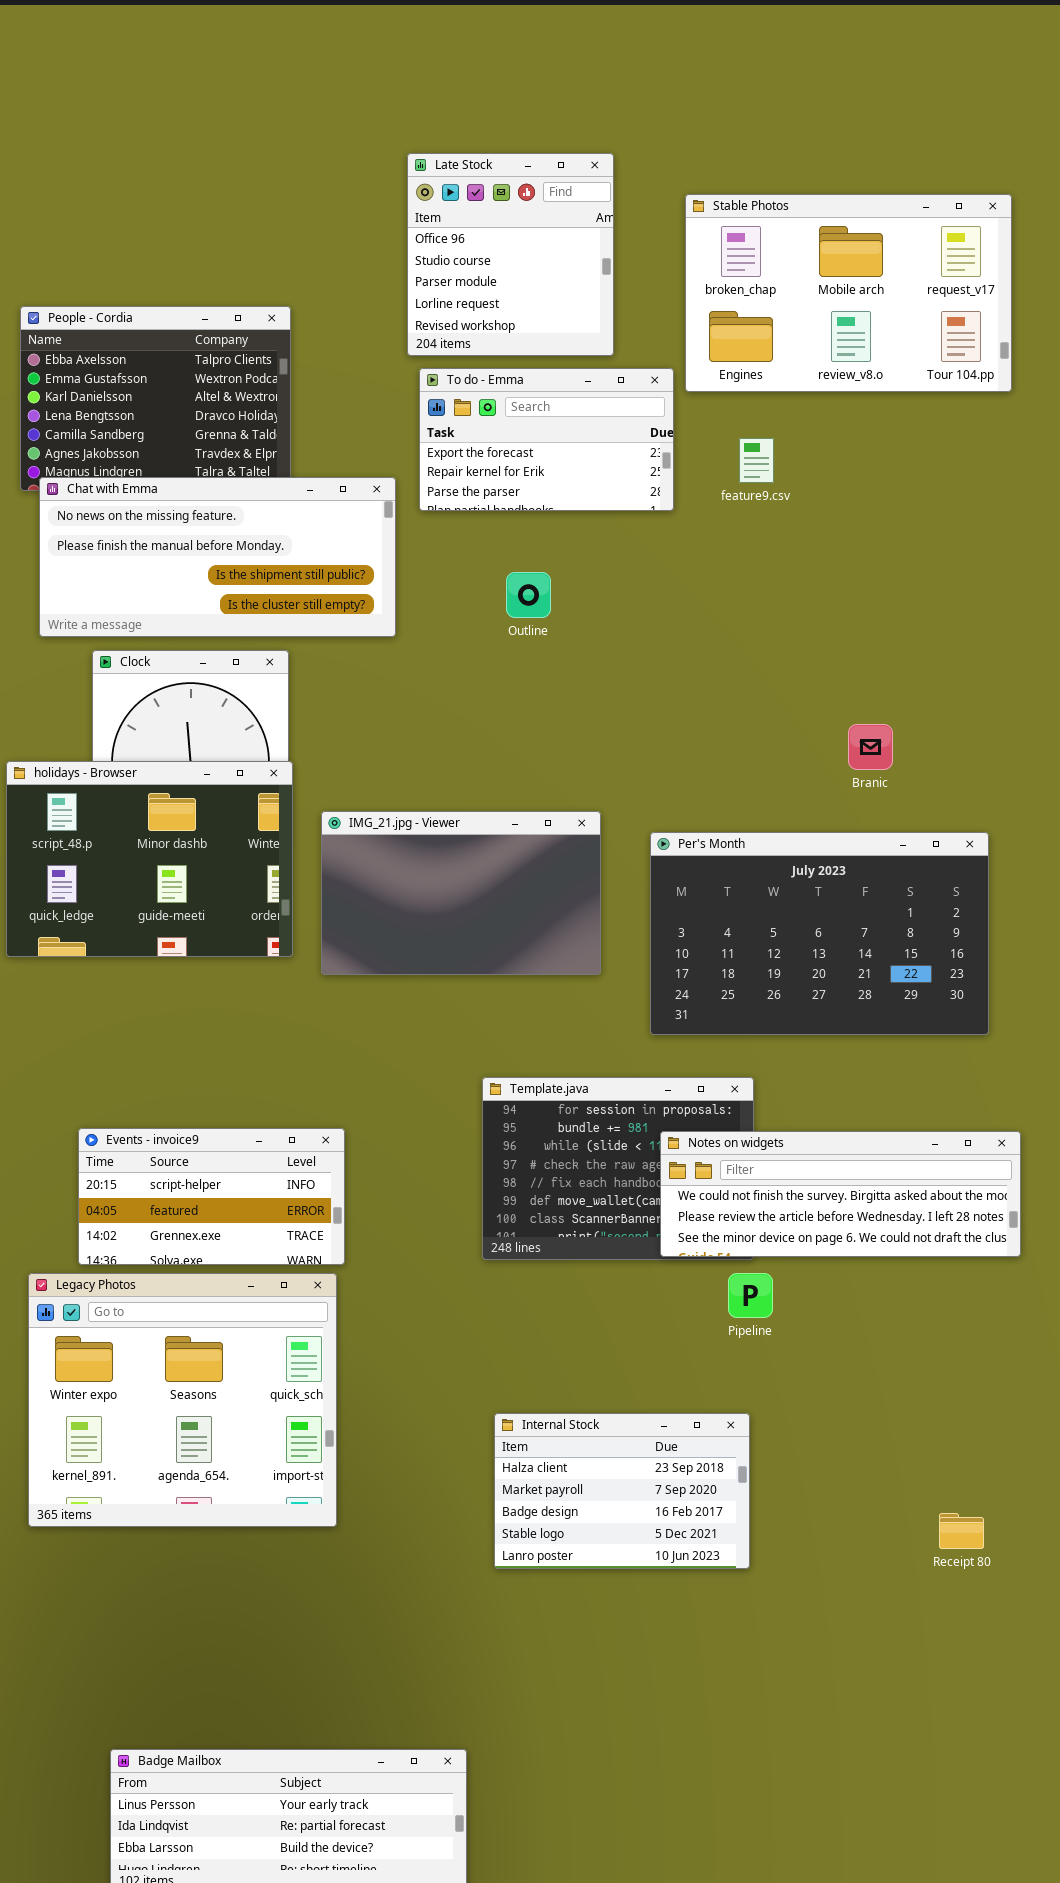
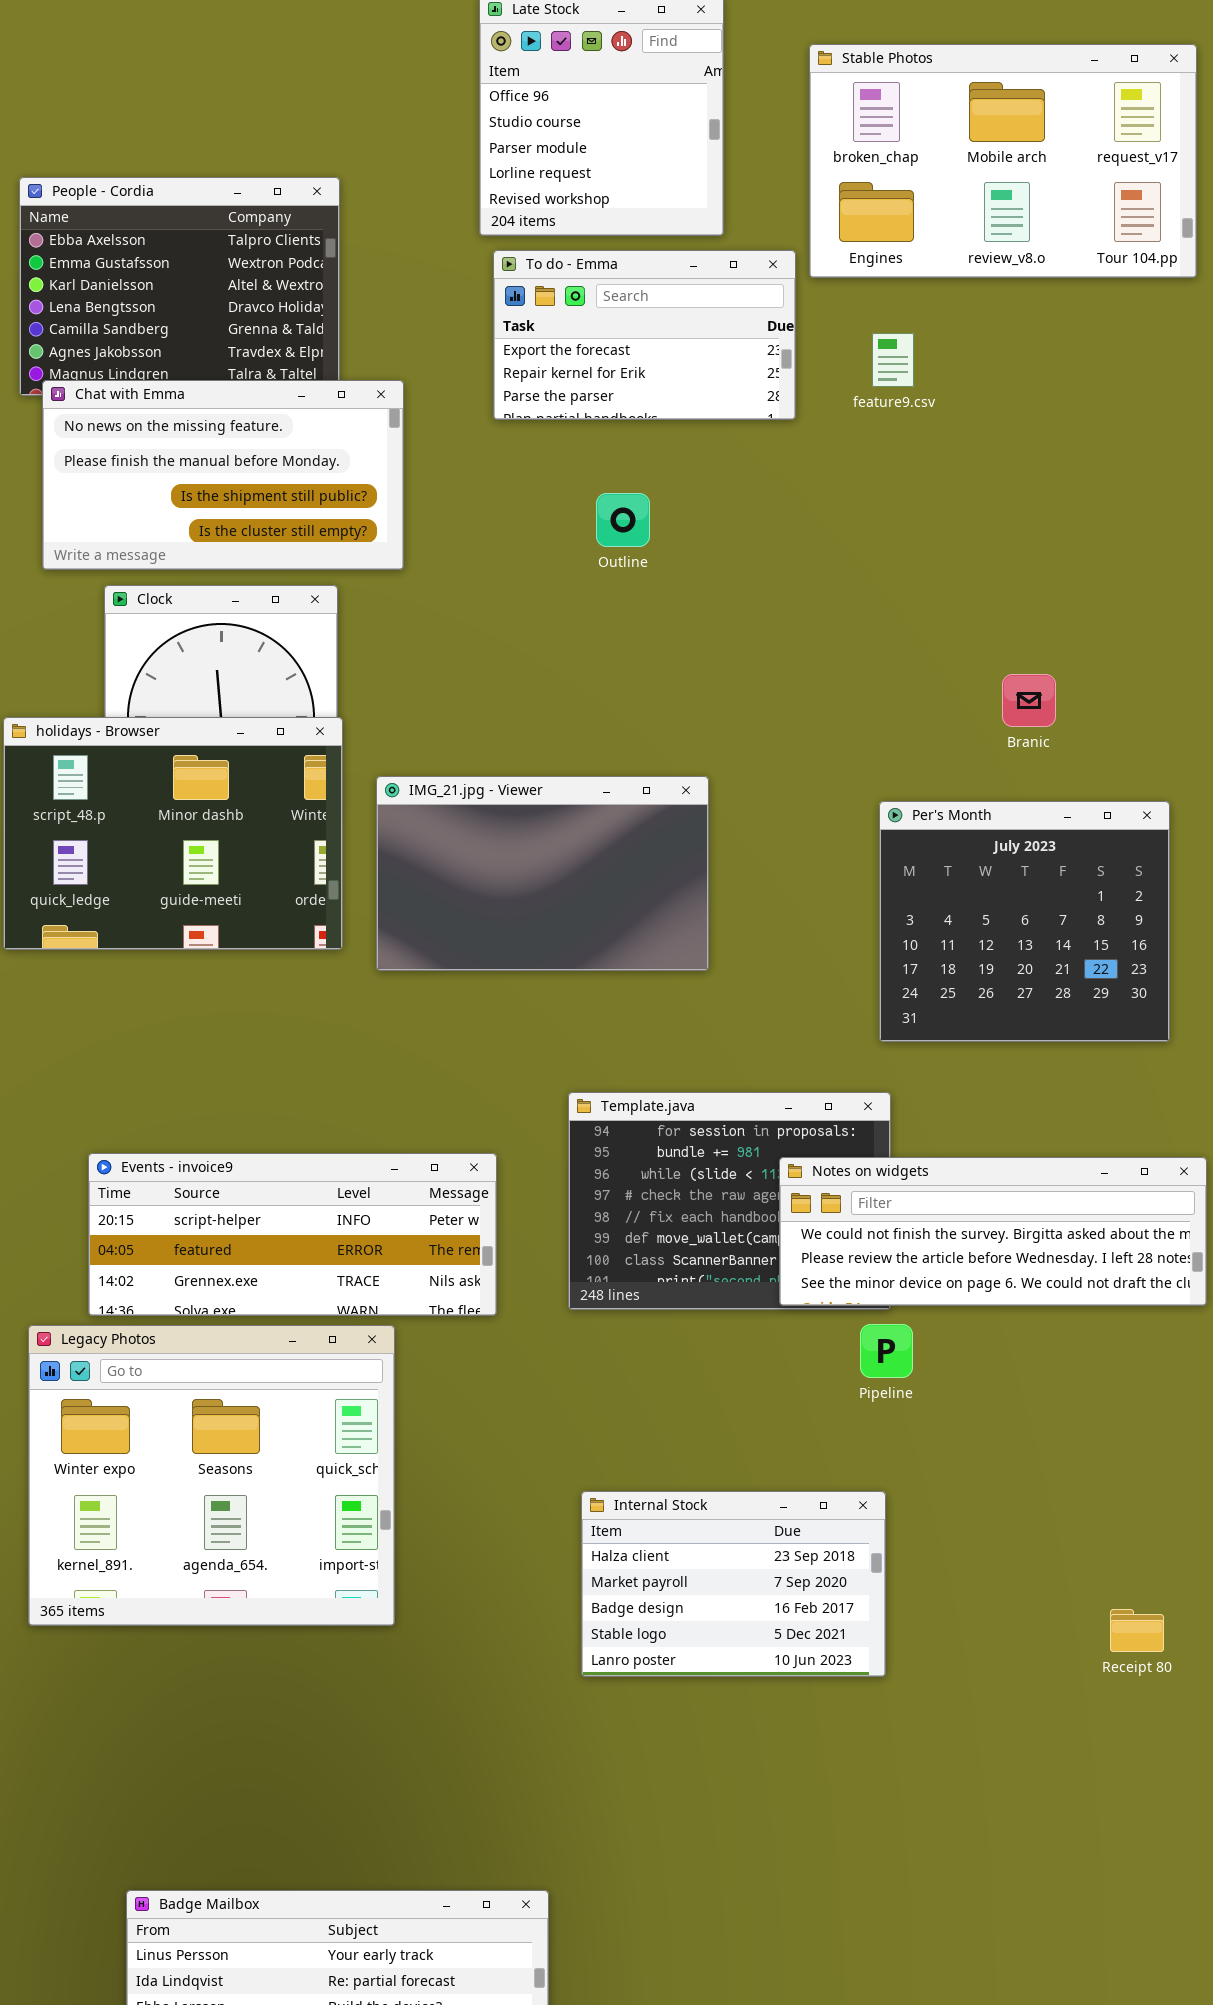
Chat with Emma: [39,477,396,637] -> [42,380,404,570], resized
Per's Month: [650,832,989,1035] -> [879,801,1170,1042], resized
Events - invoice9: [78,1128,345,1265] -> [88,1153,497,1316], resized

